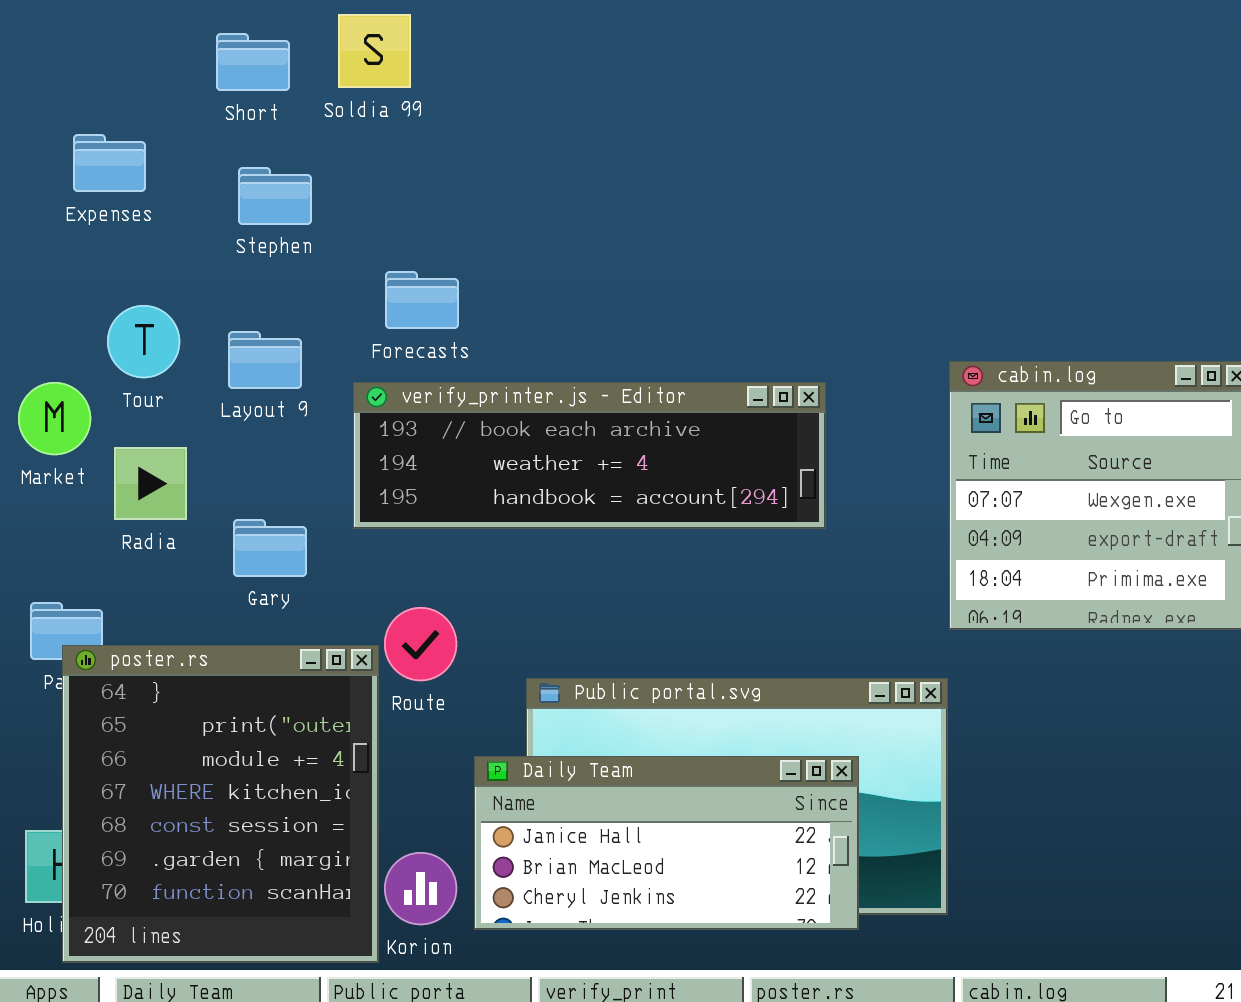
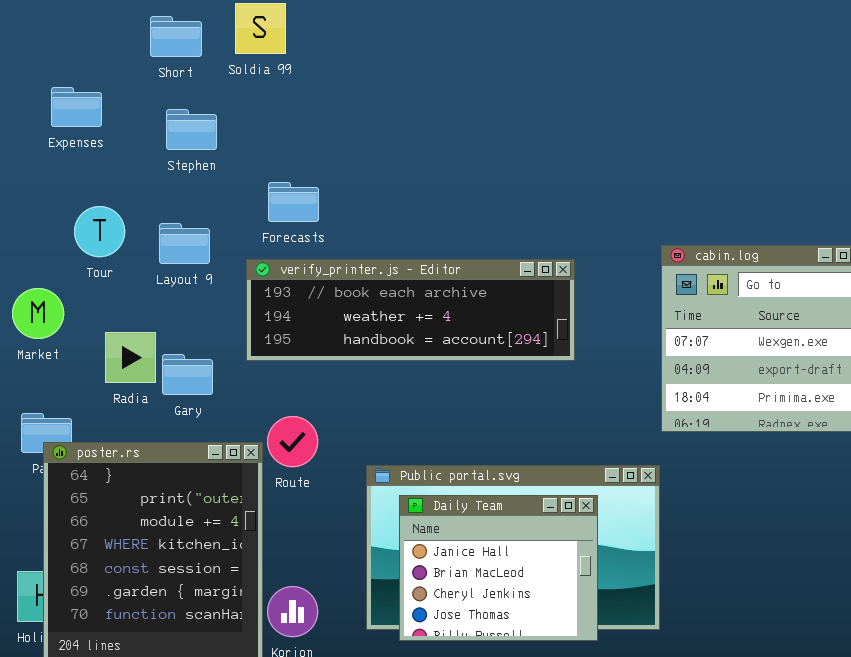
Market: [18,382,91,455] -> [12,288,64,339], moved
Radia: [114,447,187,520] -> [105,332,156,383], moved
Daily Team: [474,756,859,930] -> [399,495,598,641], resized

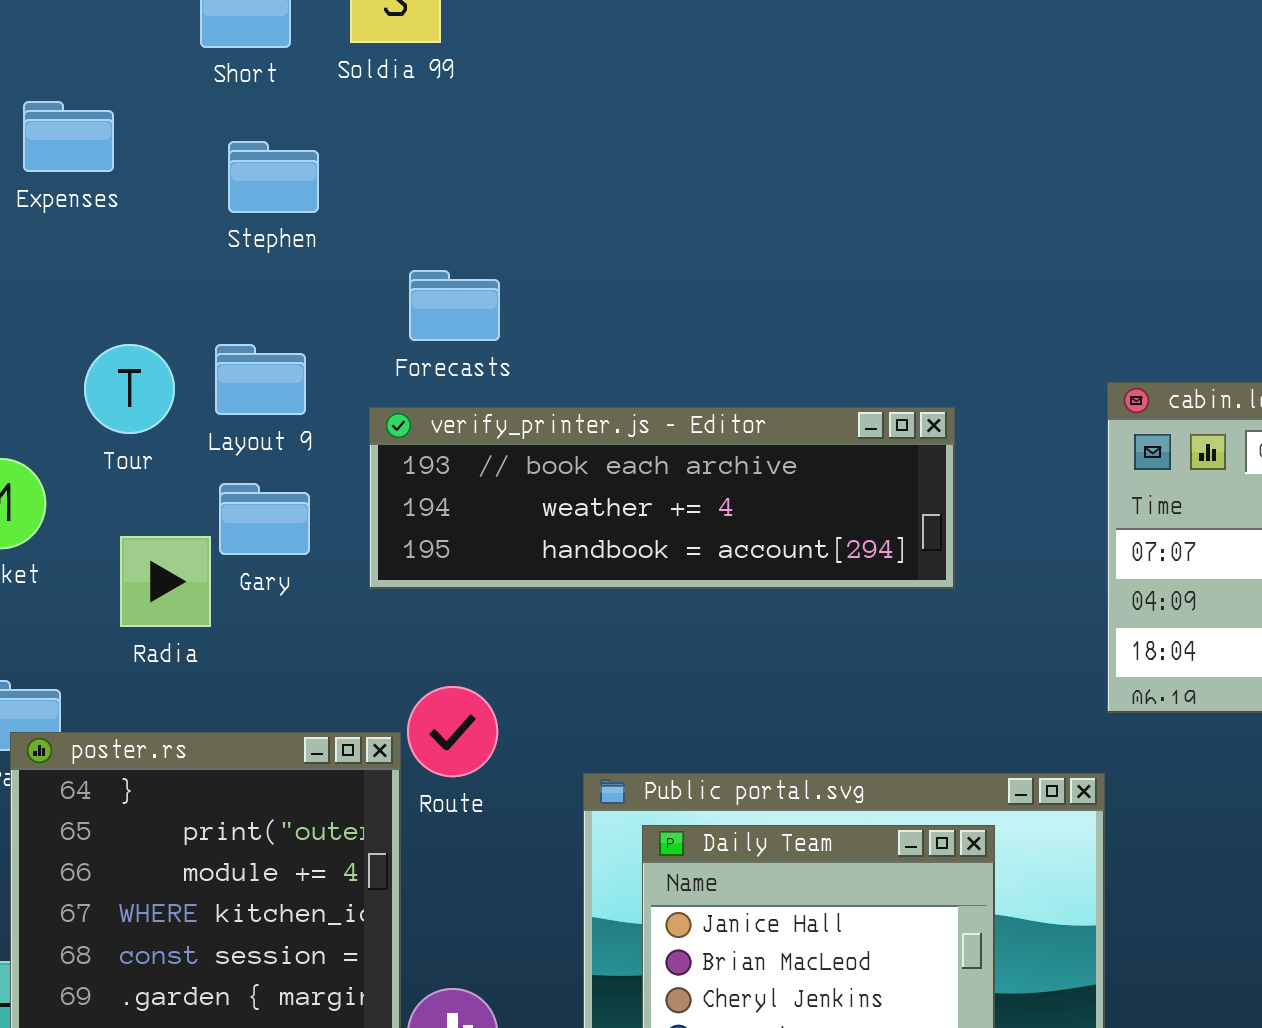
Tour: [74,206,125,257] -> [84,344,175,434], moved
Gary: [162,354,213,395] -> [219,483,310,555], moved

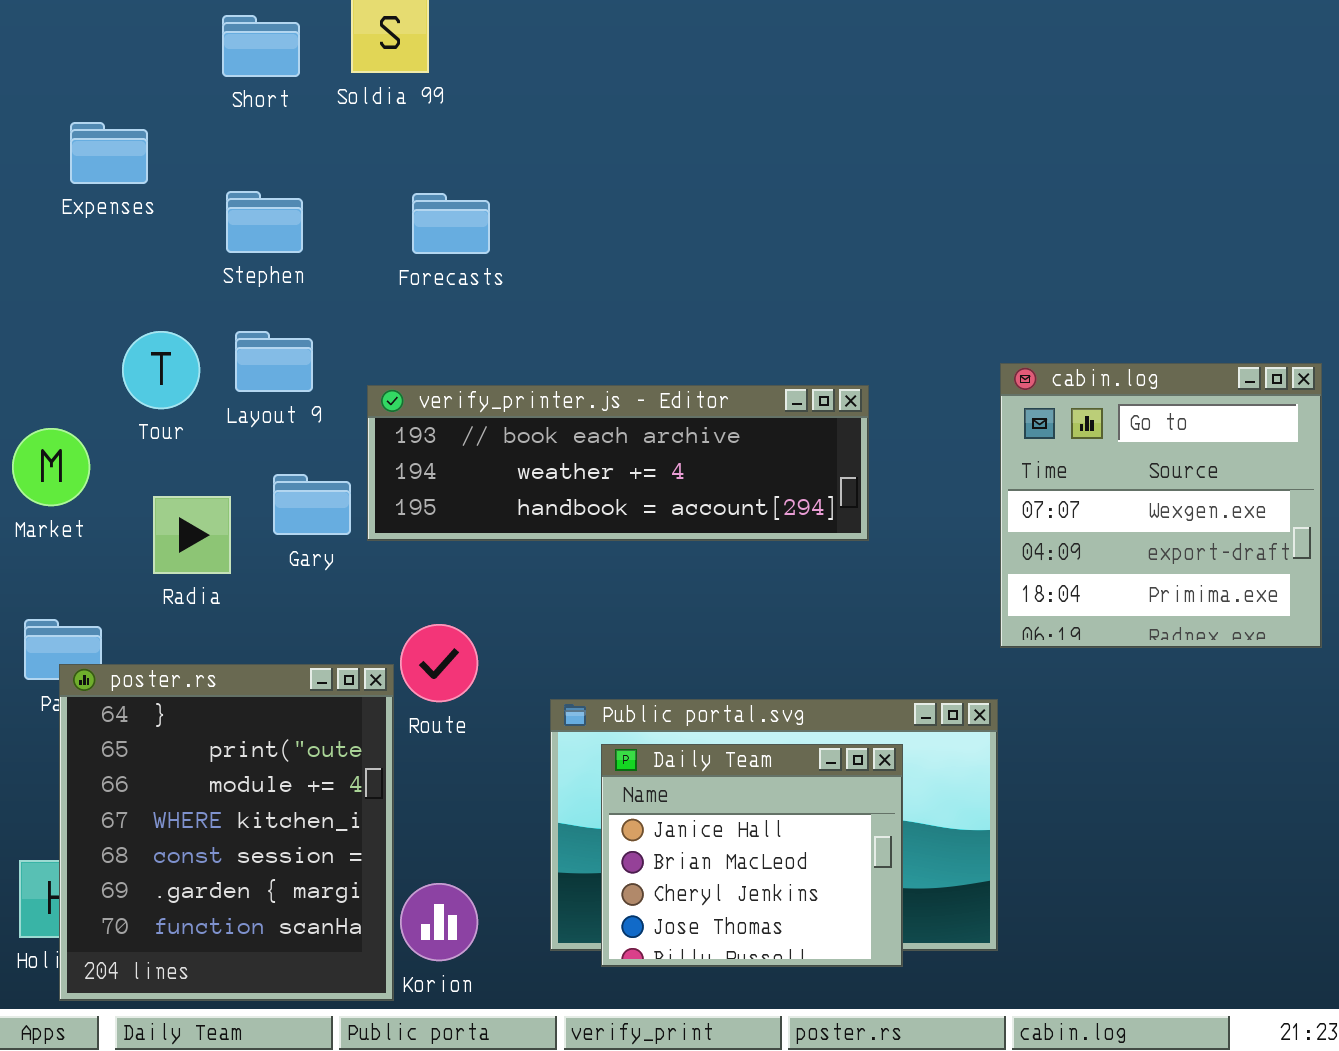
Stephen: [228,141,319,213] -> [226,191,303,253], moved
Forecasts: [409,270,500,341] -> [412,193,490,254], moved
Gary: [219,483,310,555] -> [273,474,351,535], moved

